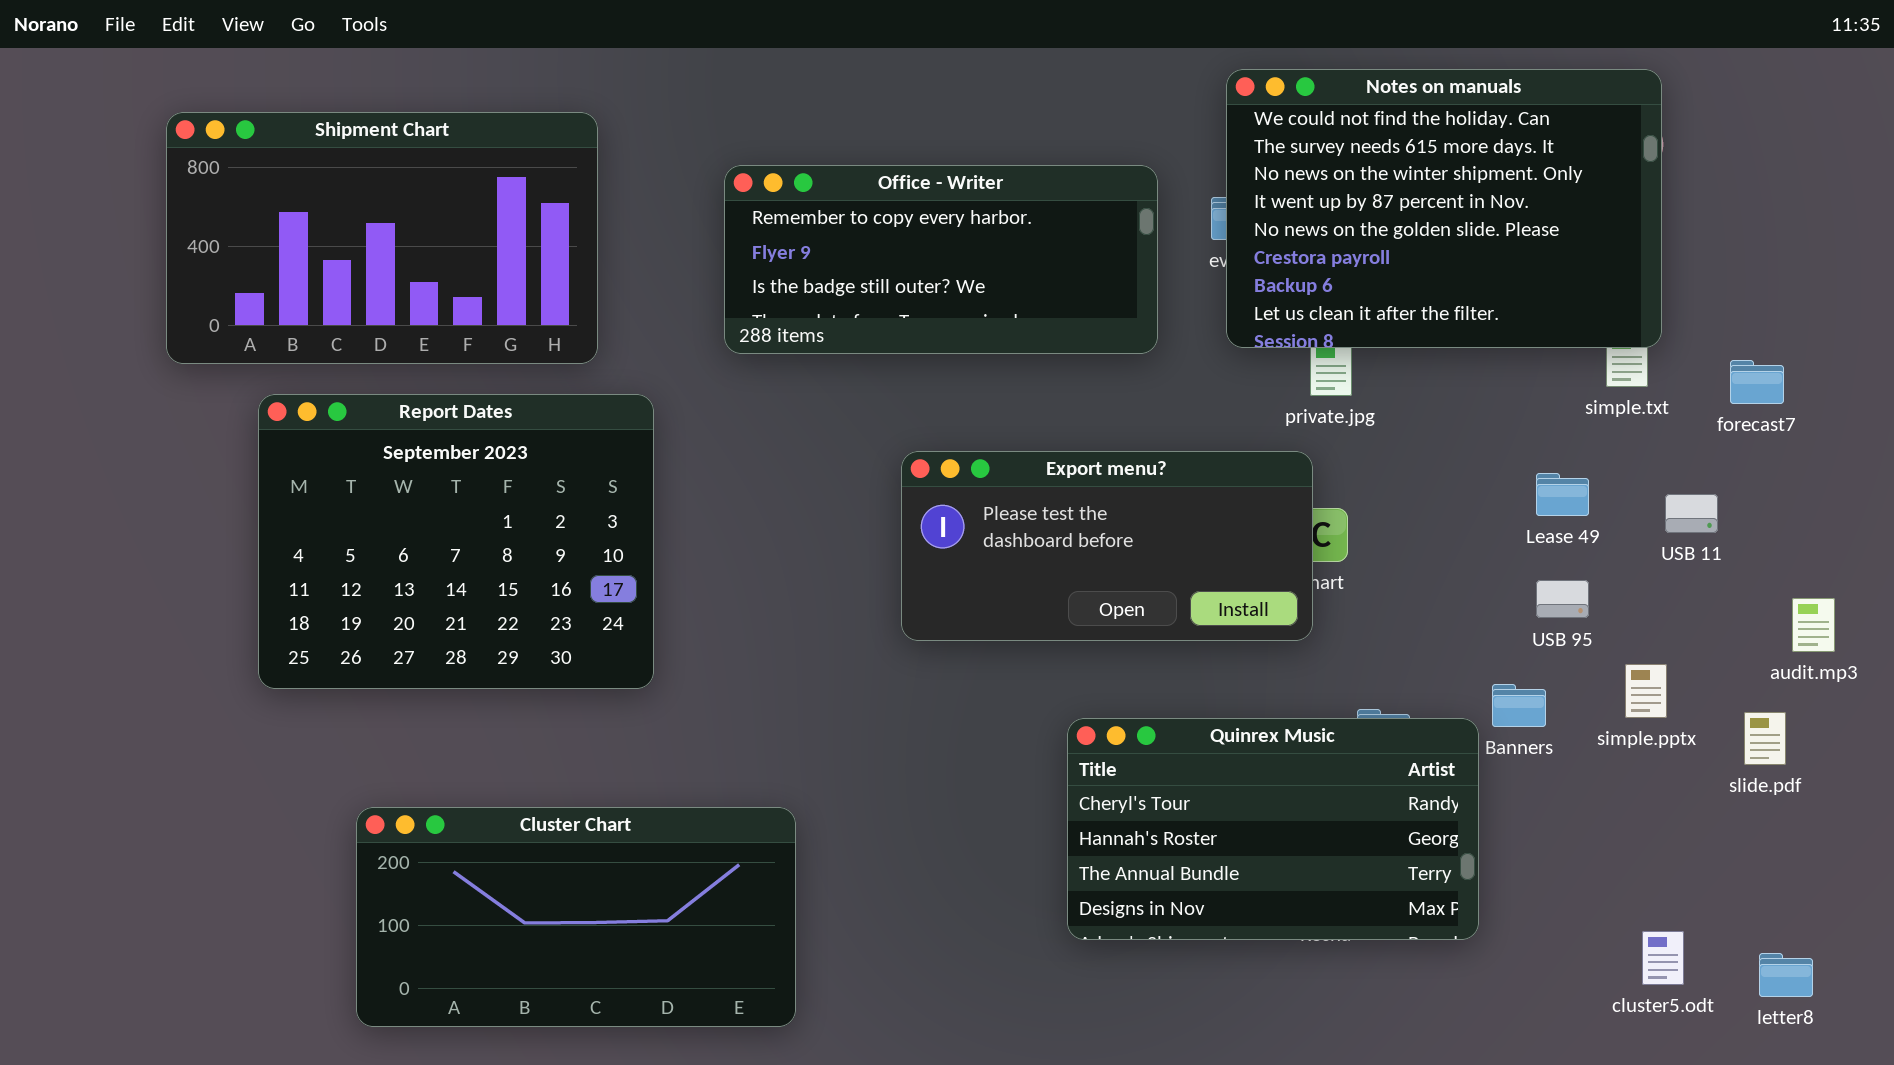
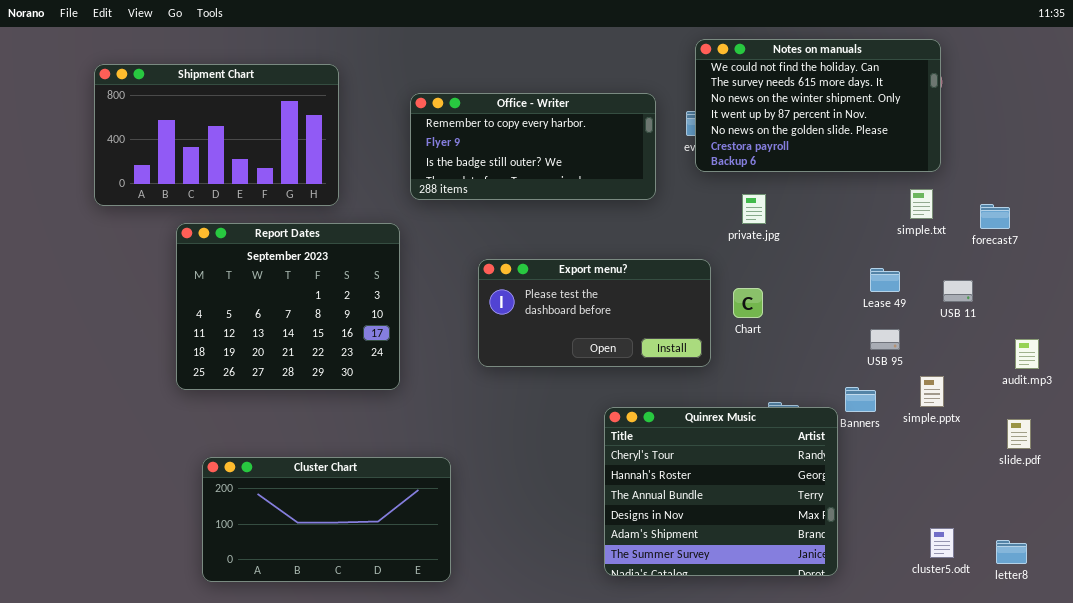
Notes on manuals: [1226,69,1662,348] -> [695,39,941,172], resized
Report Dates: [258,394,654,689] -> [176,223,400,390], moved
Export menu?: [901,451,1313,641] -> [478,259,711,367], moved
slide.pdf: [1744,712,1786,765] -> [1007,419,1031,449], moved
Quinrex Music: [1067,718,1479,940] -> [604,407,838,576], resized

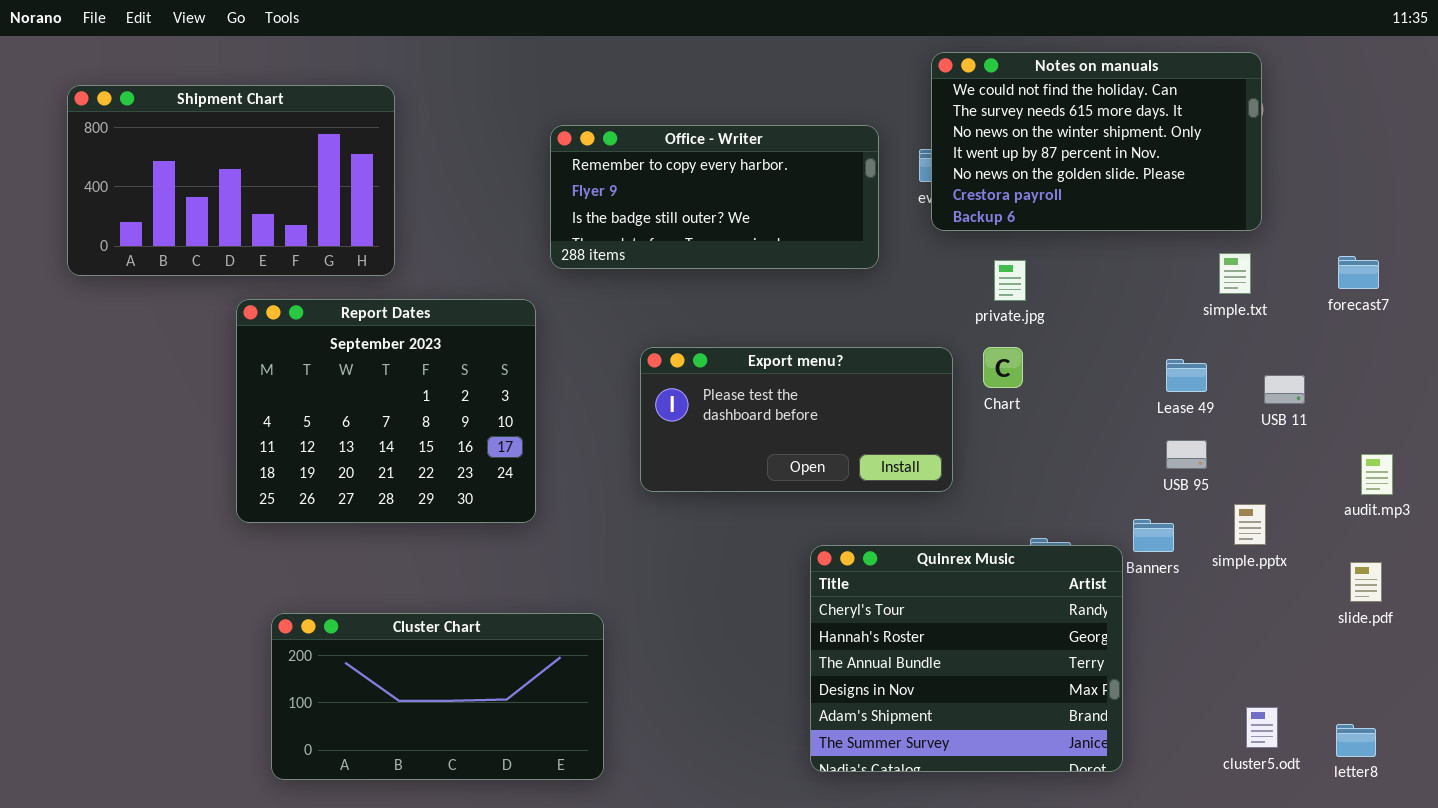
Shipment Chart: [94,64,339,206] -> [67,85,395,276], moved
forecast7: [980,204,1010,229] -> [1338,256,1379,289], moved
Chart: [733,288,763,318] -> [983,347,1023,388], moved

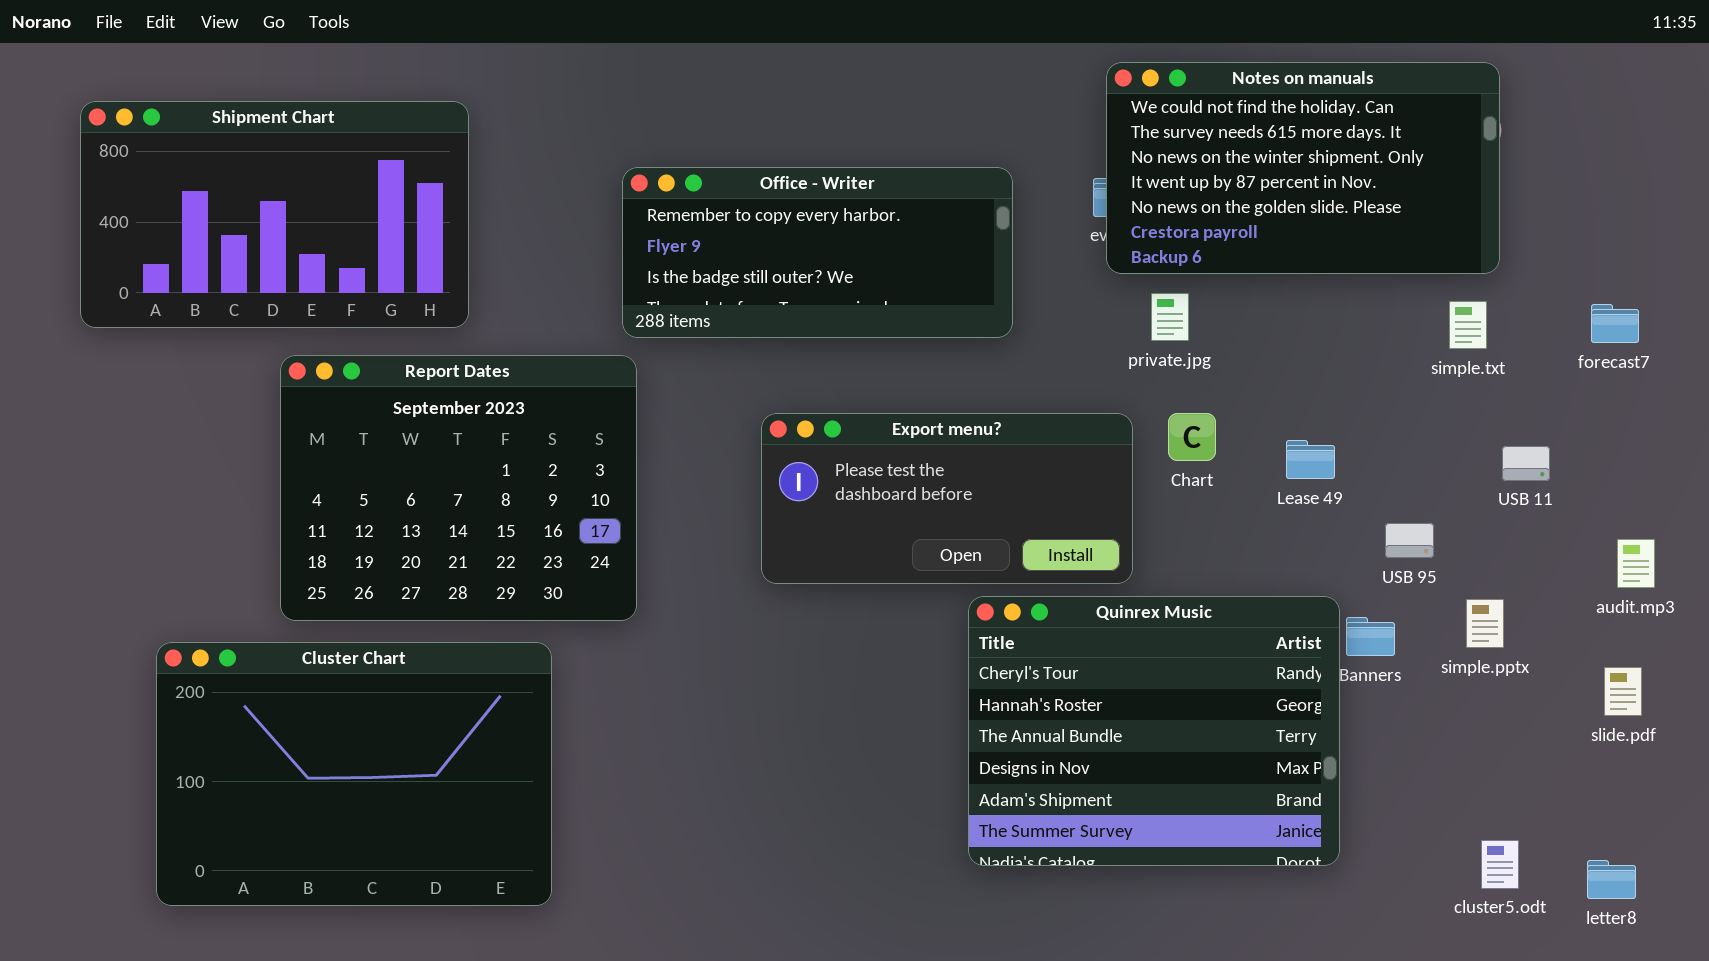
Office - Writer: [550,125,879,269] -> [622,167,1013,338], moved
private.jpg: [994,260,1026,301] -> [1151,293,1189,341], moved
Lease 49: [1166,359,1207,392] -> [1286,440,1335,479], moved
Quinrex Music: [810,545,1123,772] -> [968,596,1340,866], moved
Cluster Chart: [271,613,604,780] -> [156,642,552,906], moved, resized

